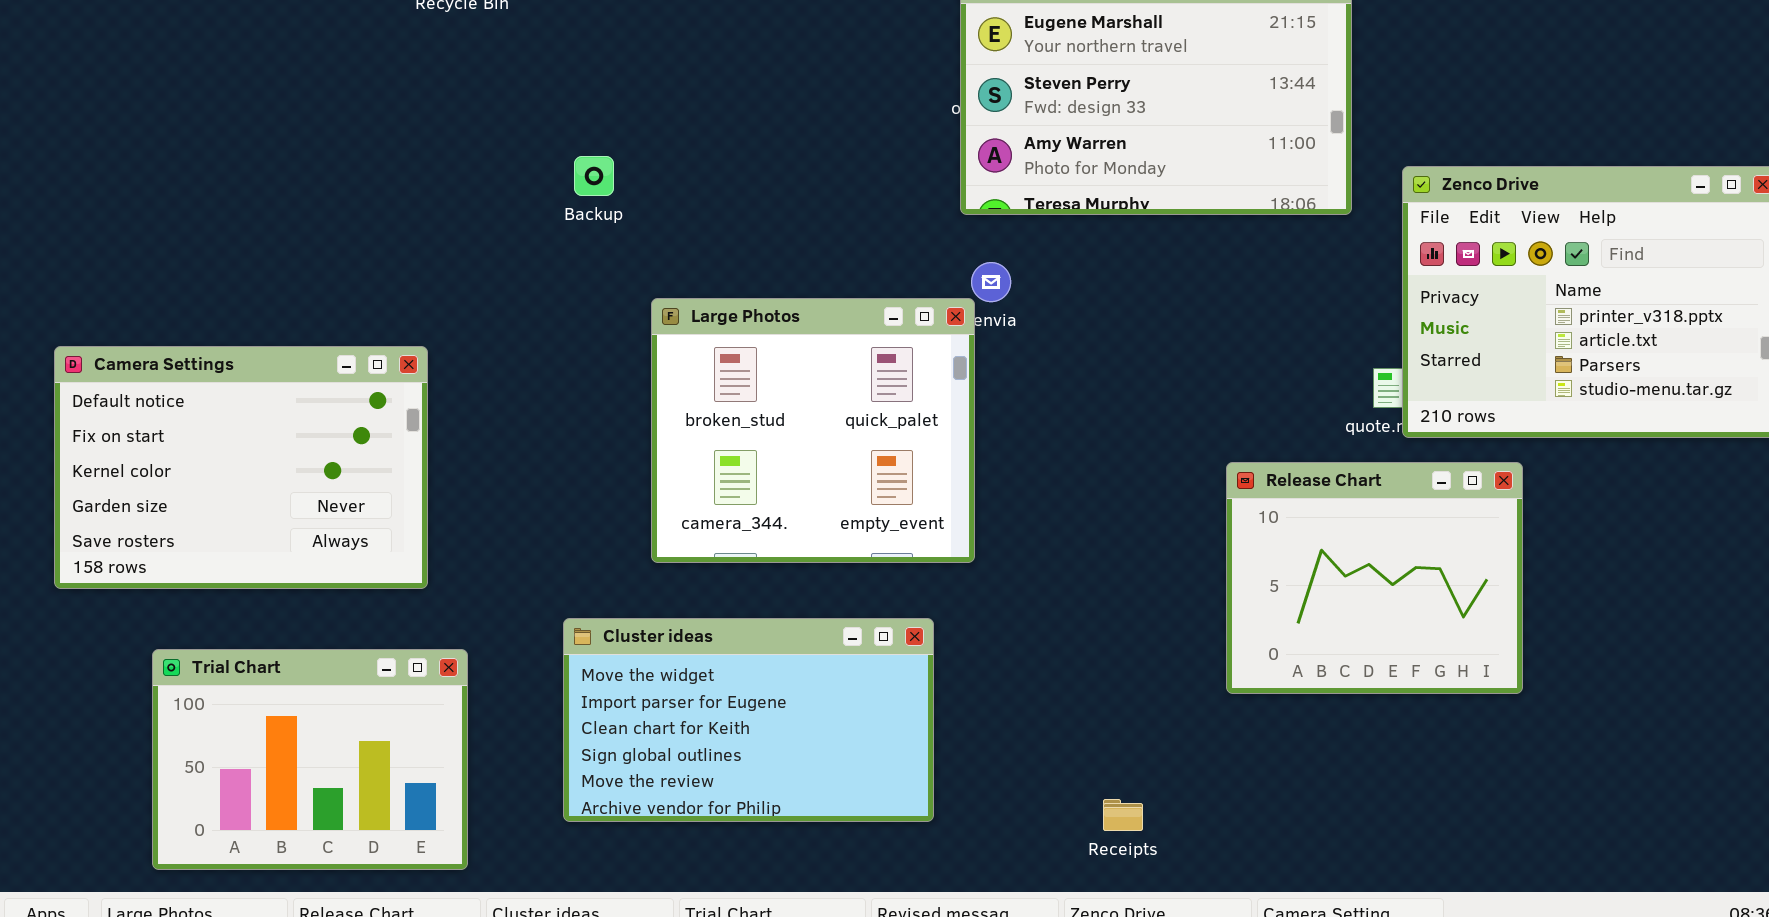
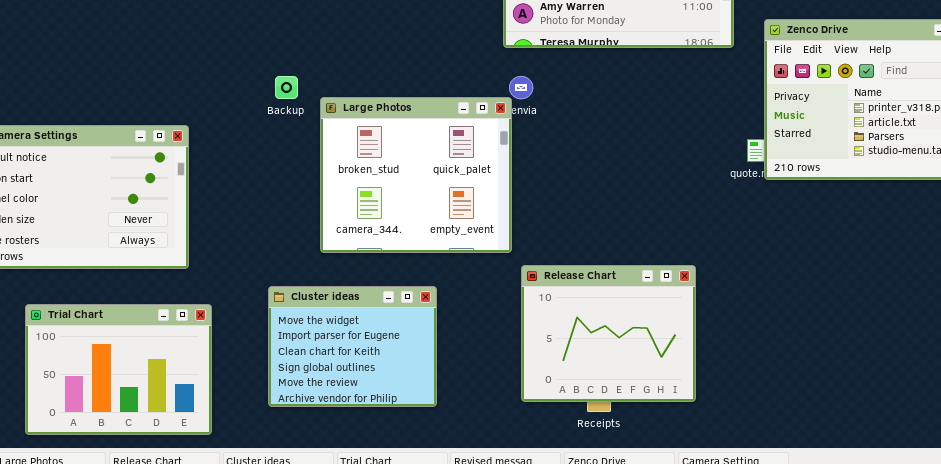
Backup: [574,156,614,196] -> [275,76,298,99], moved
Release Chart: [1226,462,1523,694] -> [521,265,696,402], moved
Cluster ideas: [563,618,934,822] -> [268,286,437,407], resized

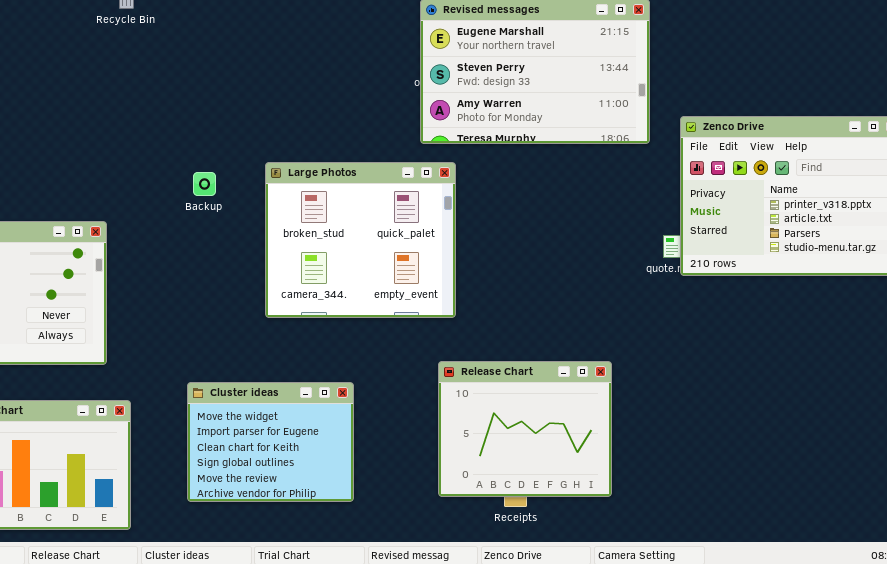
Large Photos: [320,97,512,253] -> [265,162,456,318], moved

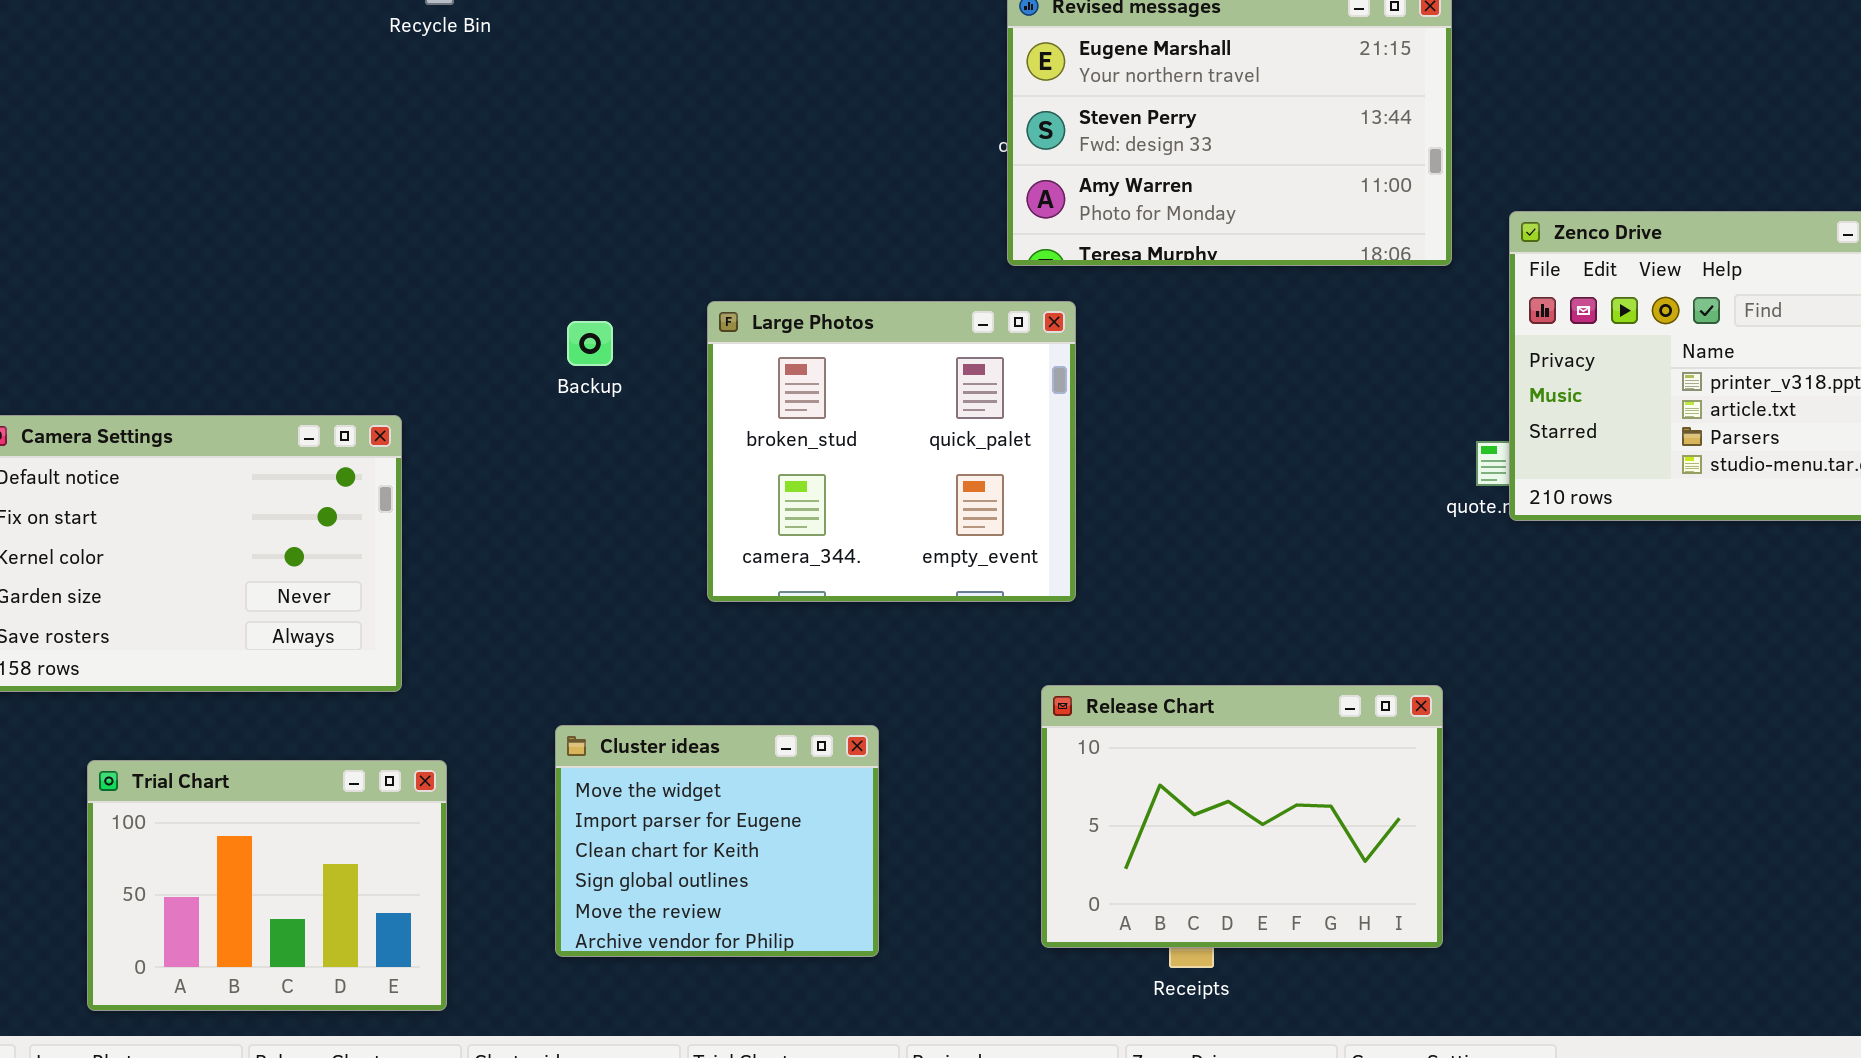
Release Chart: [438,361,612,497] -> [1041,685,1443,948], resized

